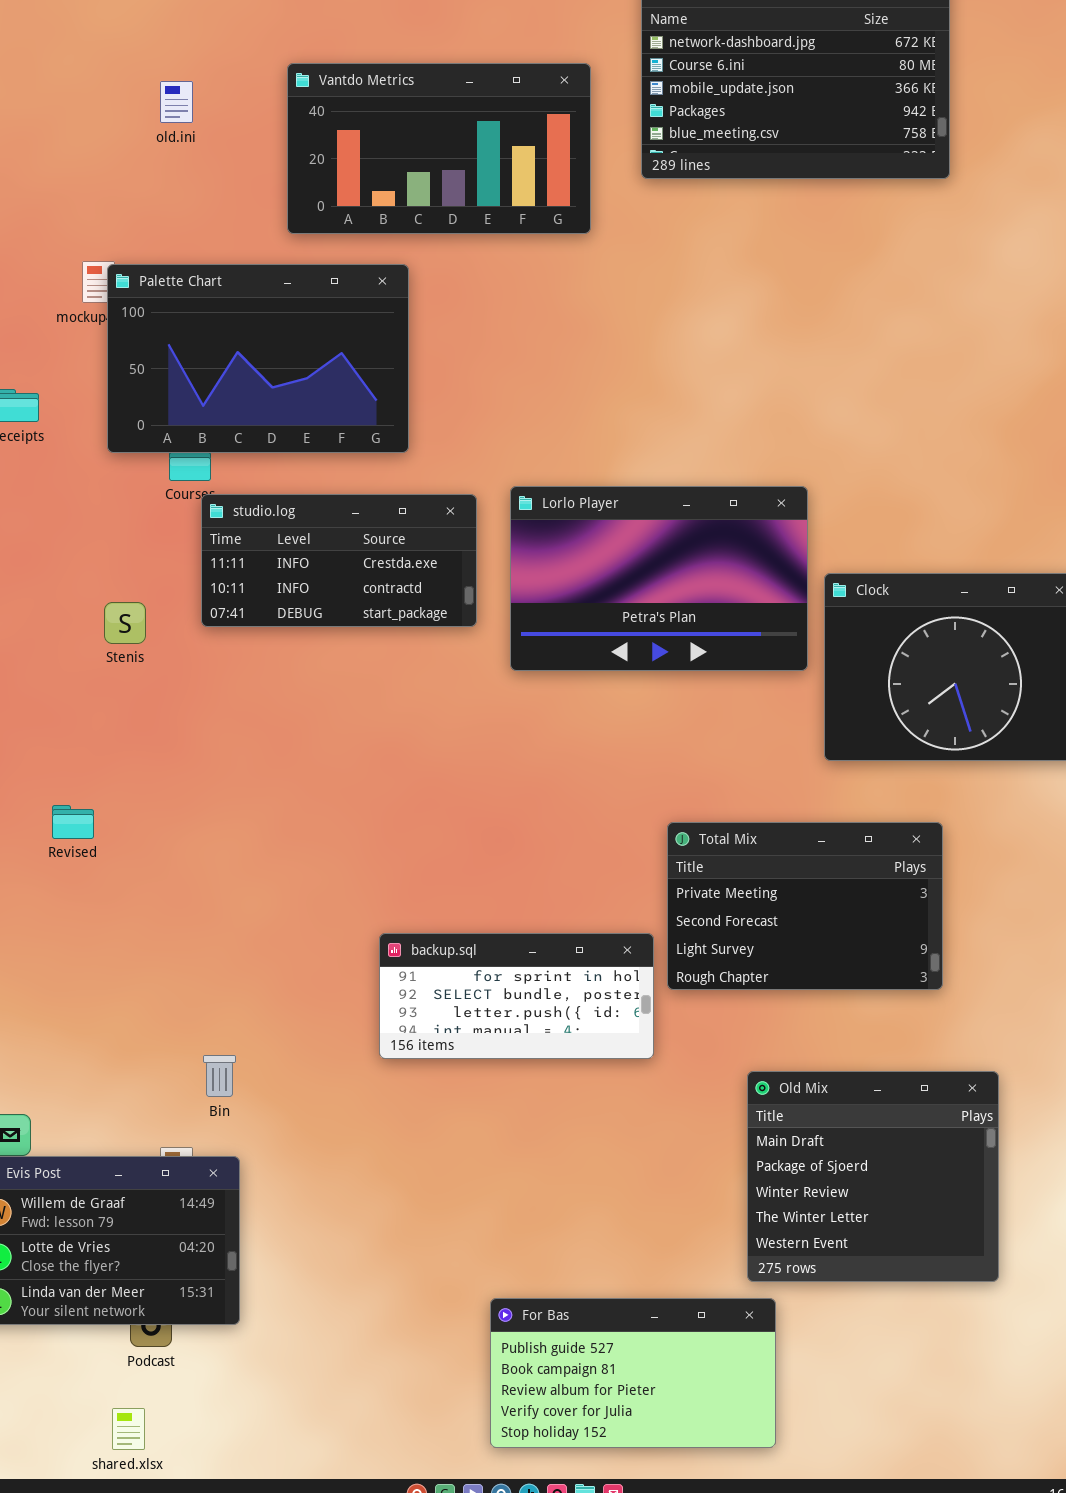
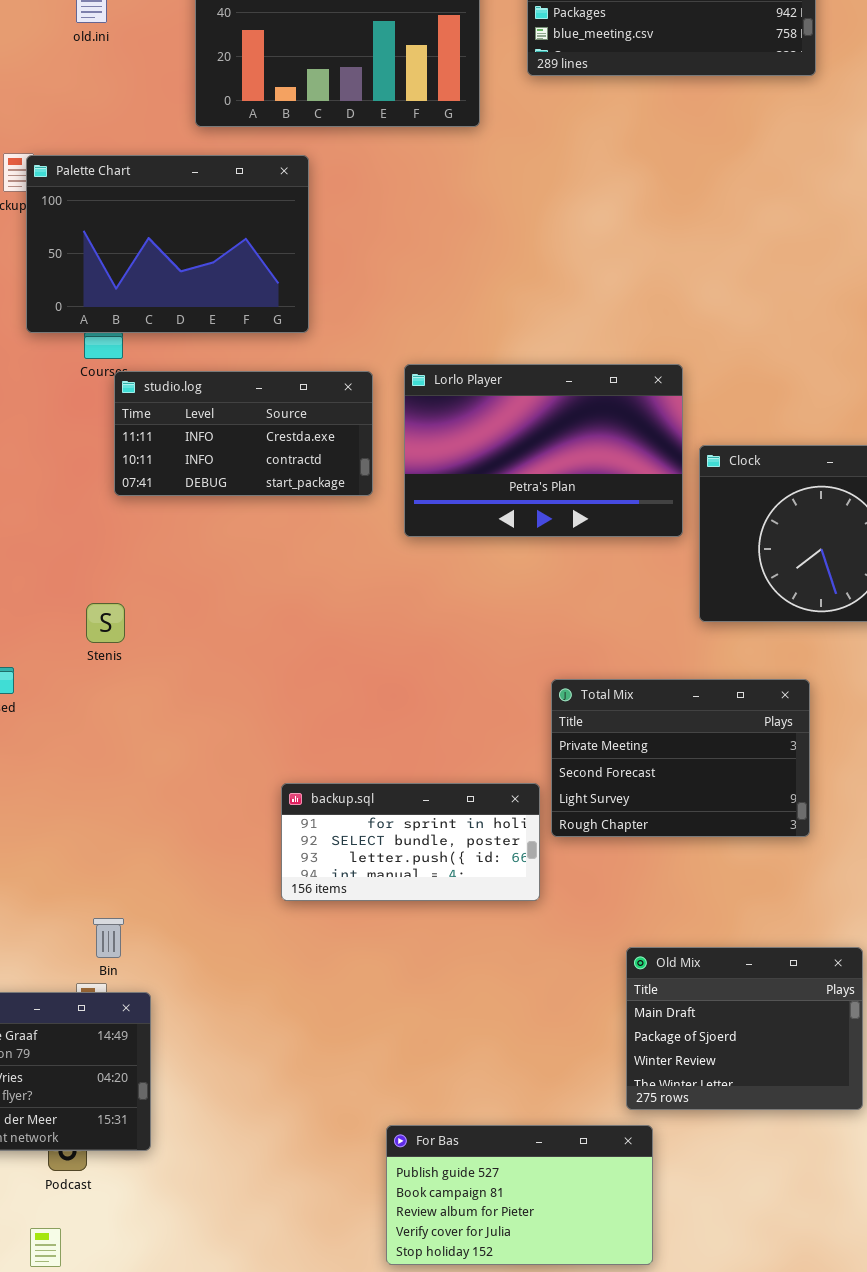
Stenis: [104,602,146,644] -> [86,603,125,643], moved
Bin: [203,1055,236,1097] -> [93,918,124,958], moved
Old Mix: [747,1071,999,1282] -> [626,947,863,1110], resized

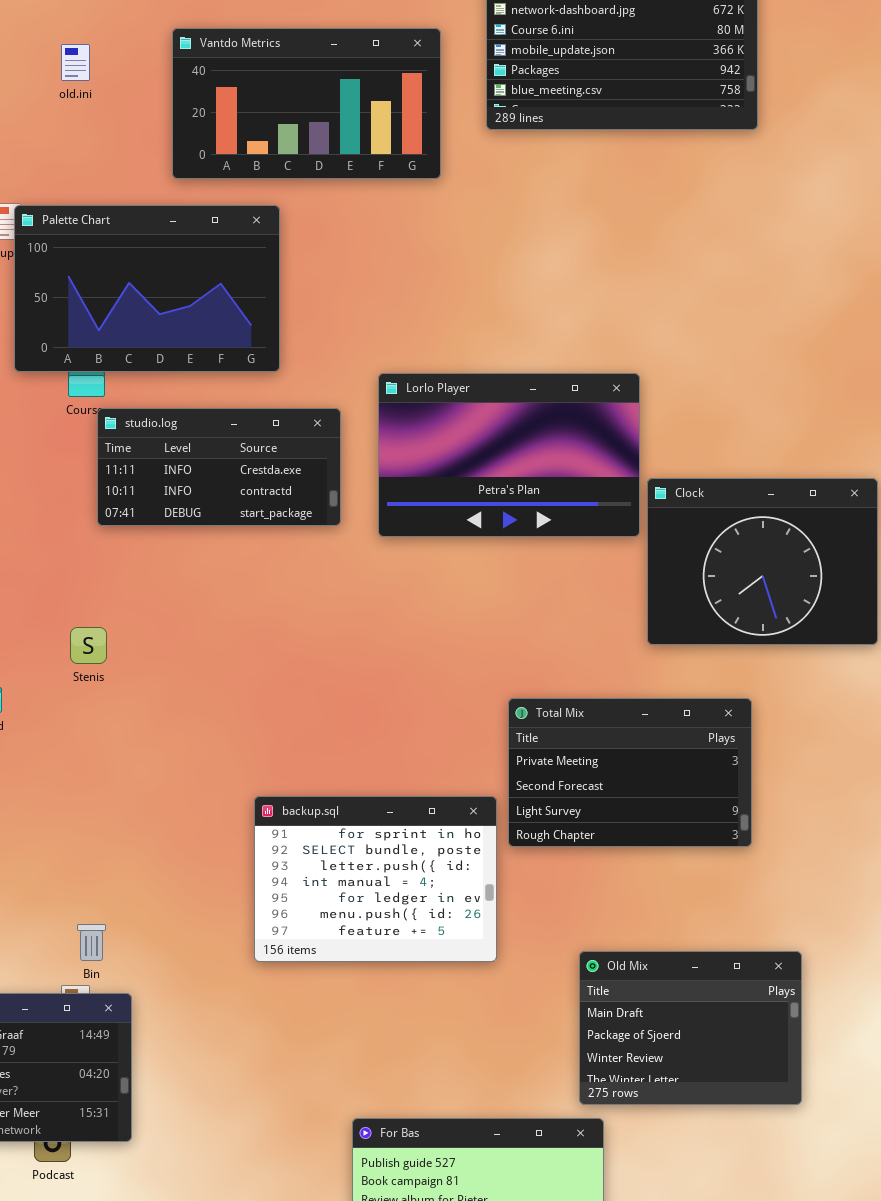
Lorlo Player: [404,364,683,537] -> [378,373,640,537], moved
backup.sql: [281,783,540,901] -> [254,796,497,962], resized

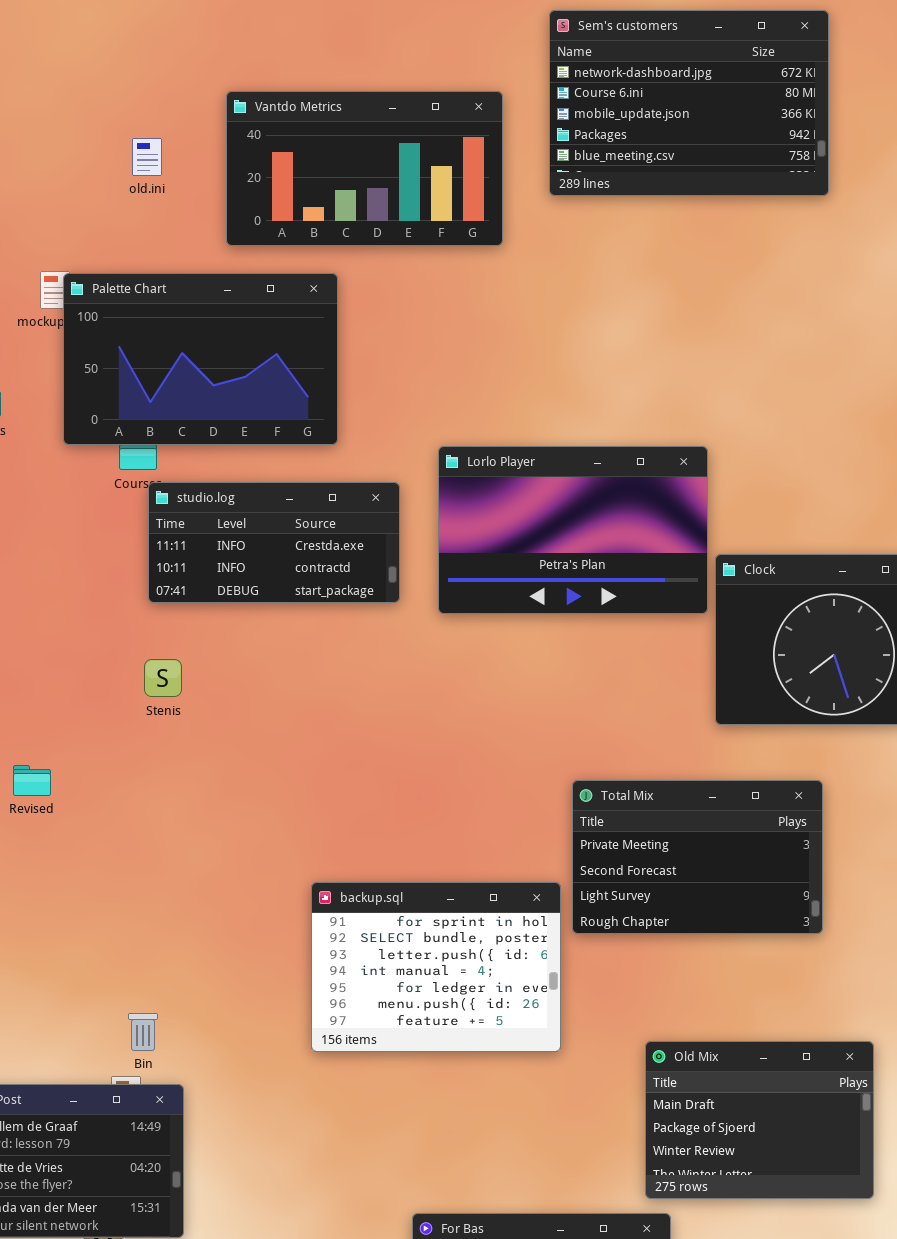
old.ini: [61,44,90,81] -> [132,138,162,176], moved
Stenis: [70,627,107,664] -> [144,659,182,697], moved

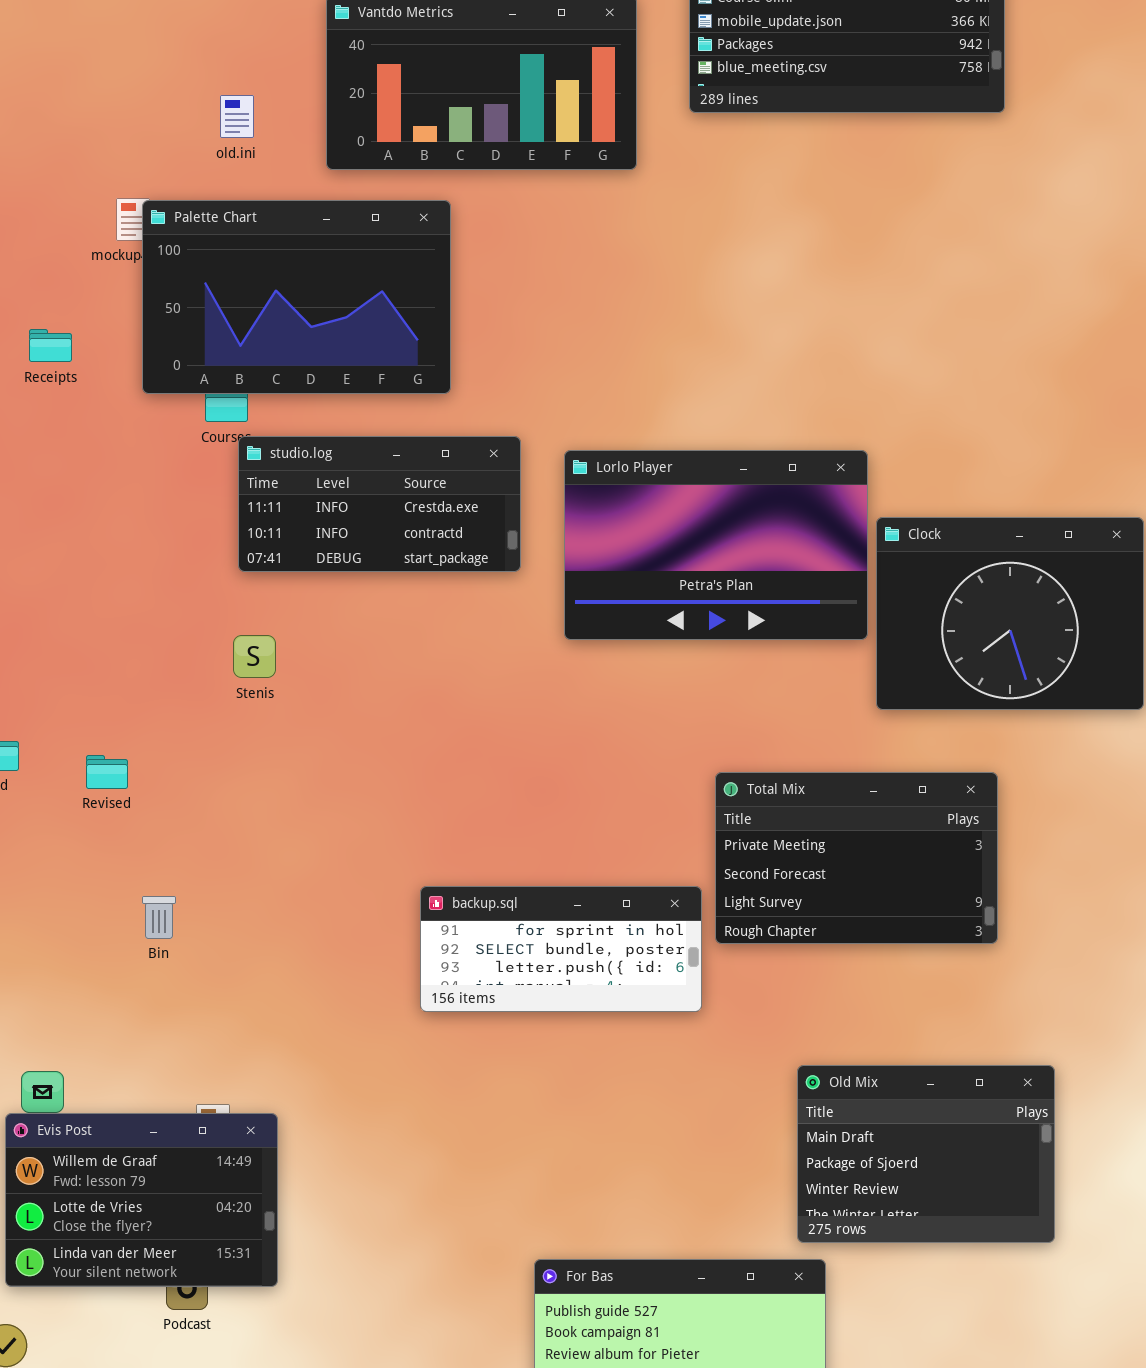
old.ini: [132,138,162,176] -> [220,95,254,138], moved
Lorlo Player: [438,446,708,614] -> [564,450,868,640], moved
backup.sql: [311,882,561,1052] -> [420,886,702,1012], resized
Bin: [128,1013,158,1051] -> [142,896,176,939], moved

